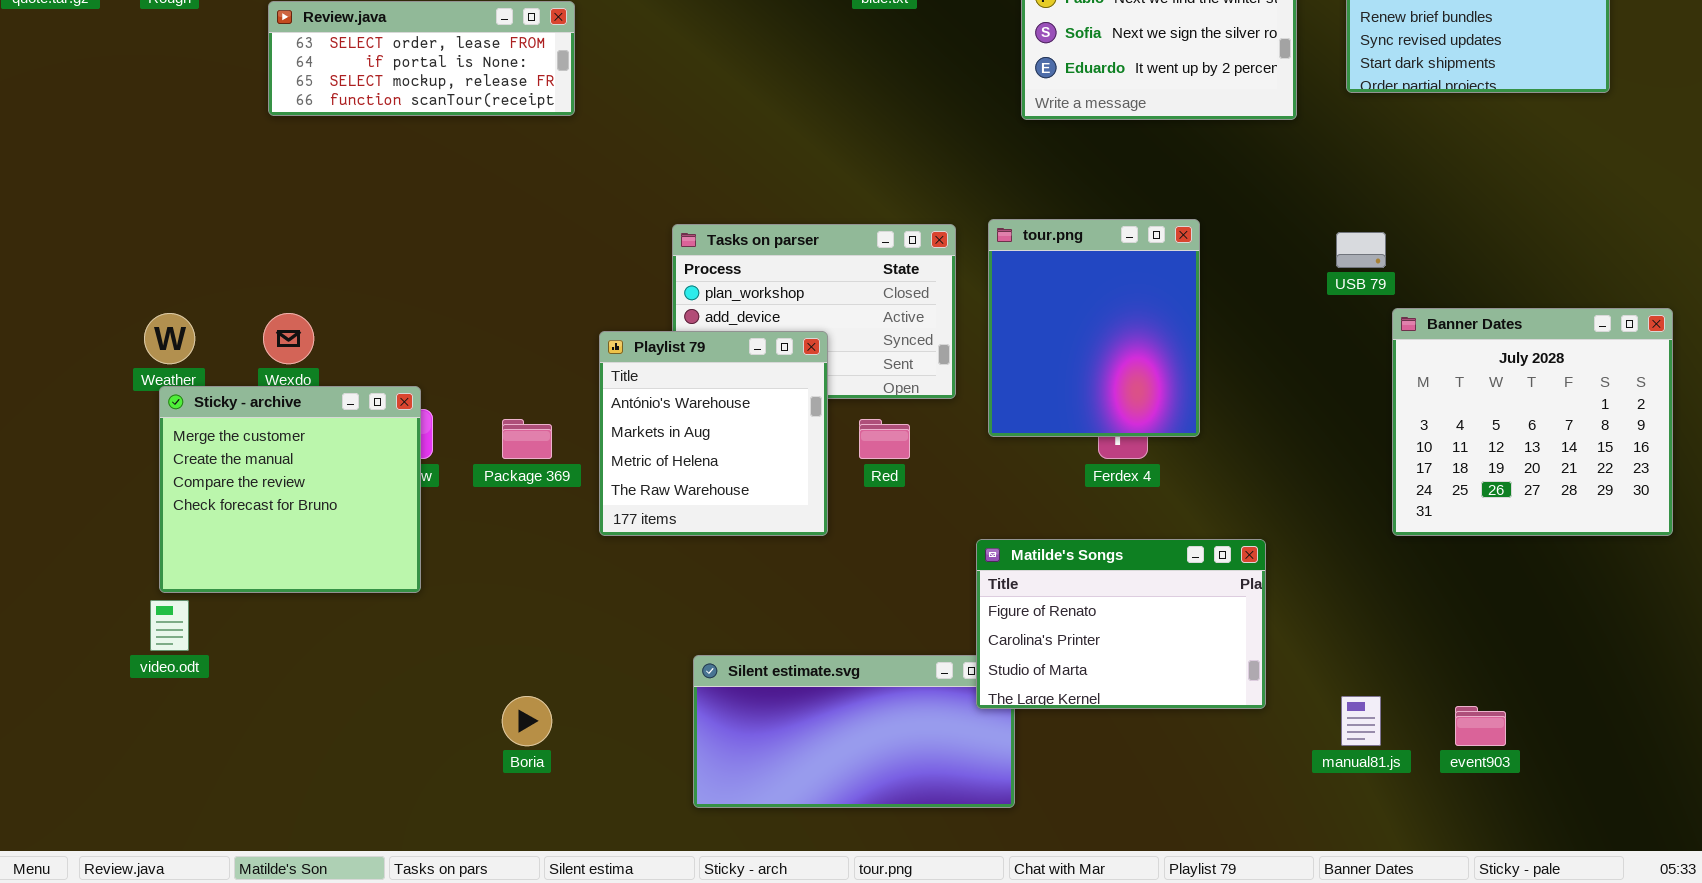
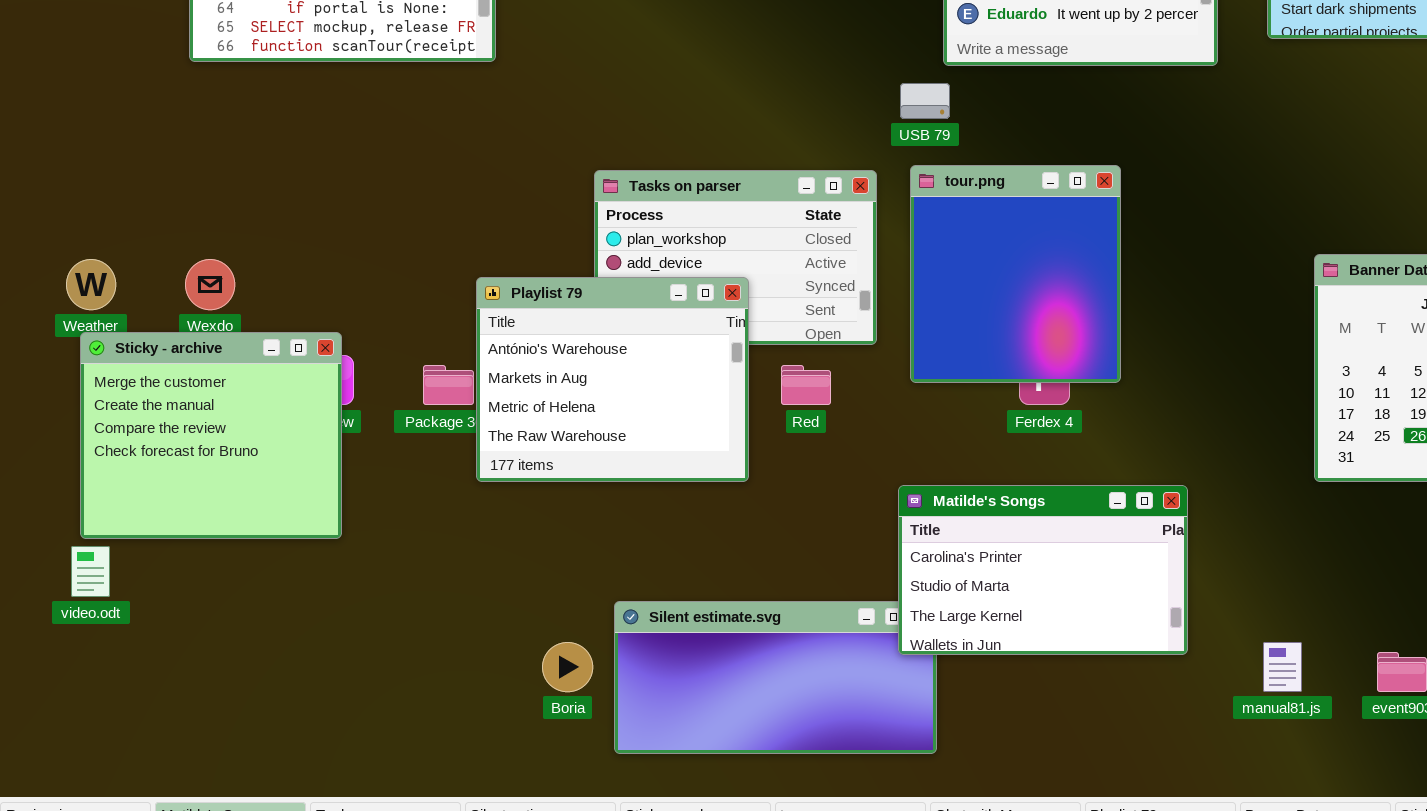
USB 79: [1336,232,1386,268] -> [900,83,950,119], moved
Playlist 79: [599,331,828,536] -> [476,277,749,482], resized
Matilde's Songs: [976,539,1266,709] -> [898,485,1188,655], scrolled down 1 row
Boria: [502,696,552,746] -> [542,642,593,692], moved

